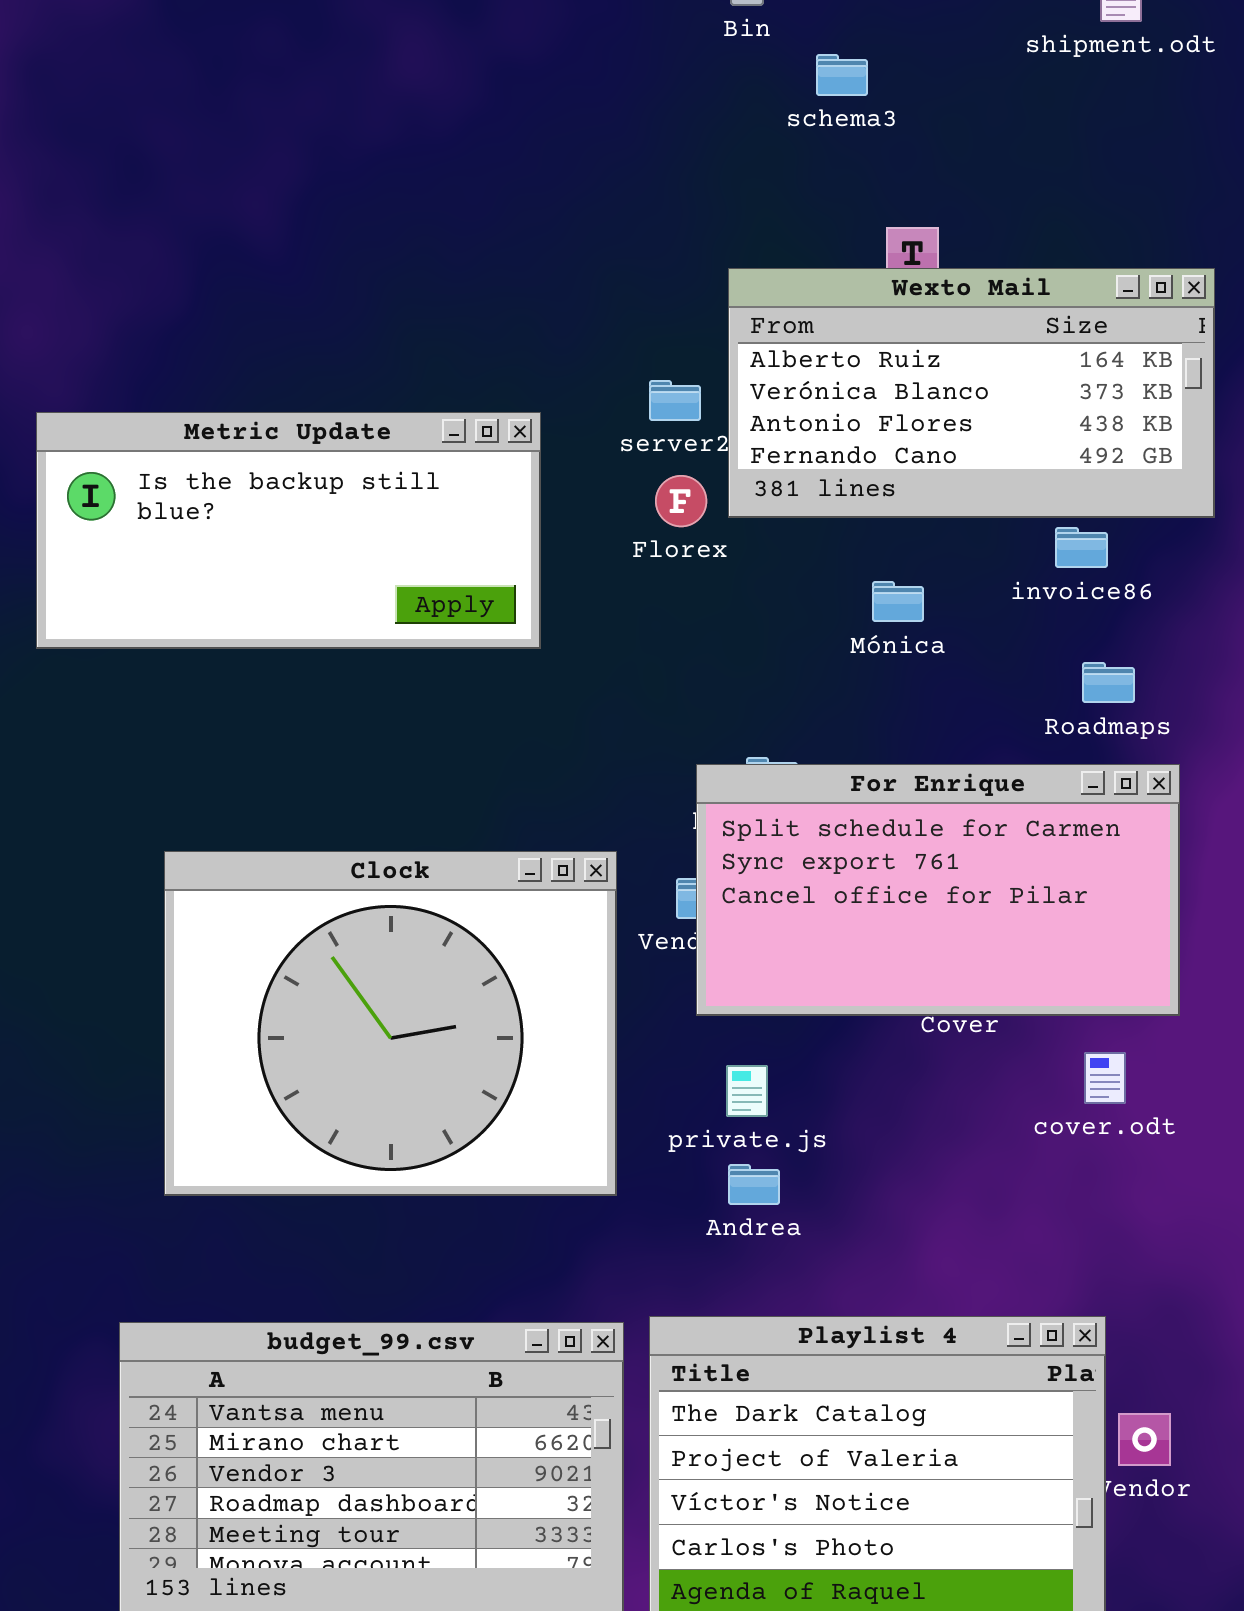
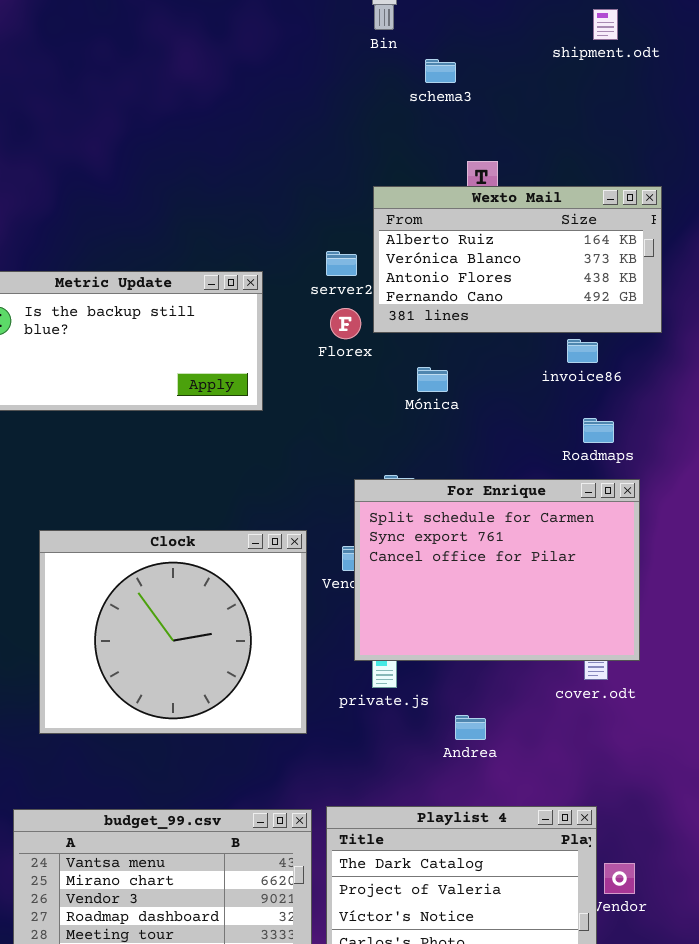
Mónica: [872,581,924,622] -> [417,367,448,392], moved
For Enrique: [696,764,1180,1016] -> [354,479,640,661], resized
Andrea: [728,1164,780,1205] -> [455,715,486,740], moved

